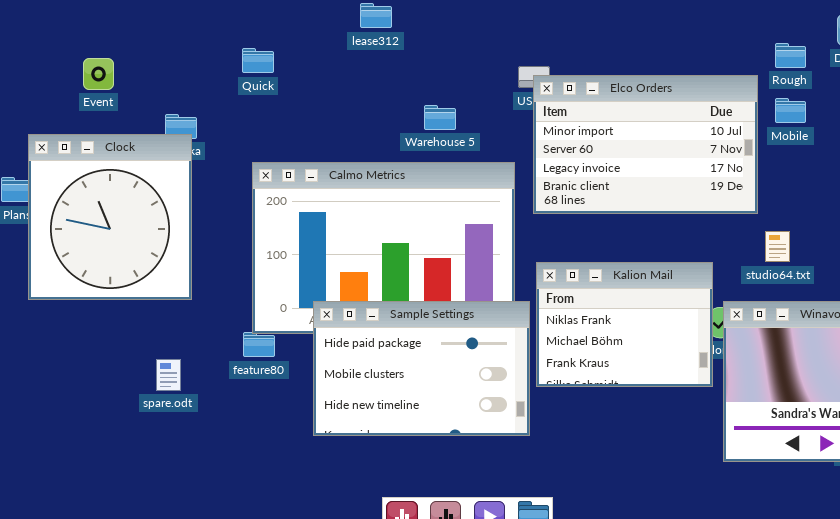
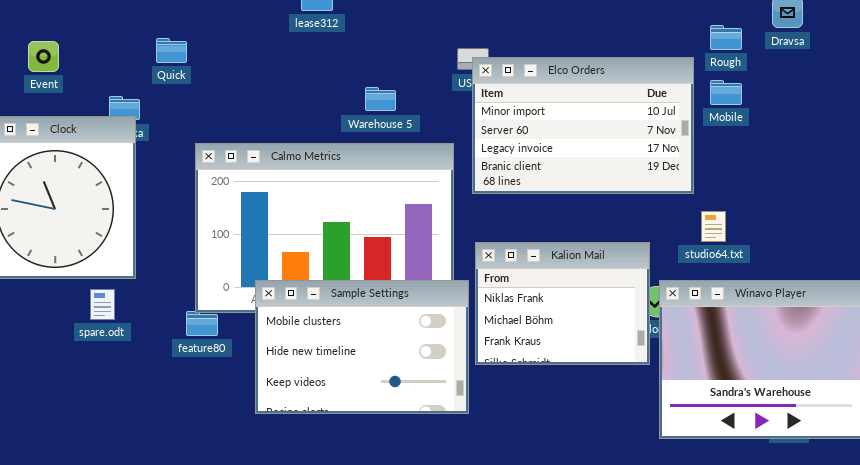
Quick: [242,48,274,73] -> [156,38,187,63], moved
Sample Settings: [313,301,530,436] -> [255,280,469,414], scrolled down 1 row
spare.odt: [156,359,181,391] -> [90,289,115,320], moved

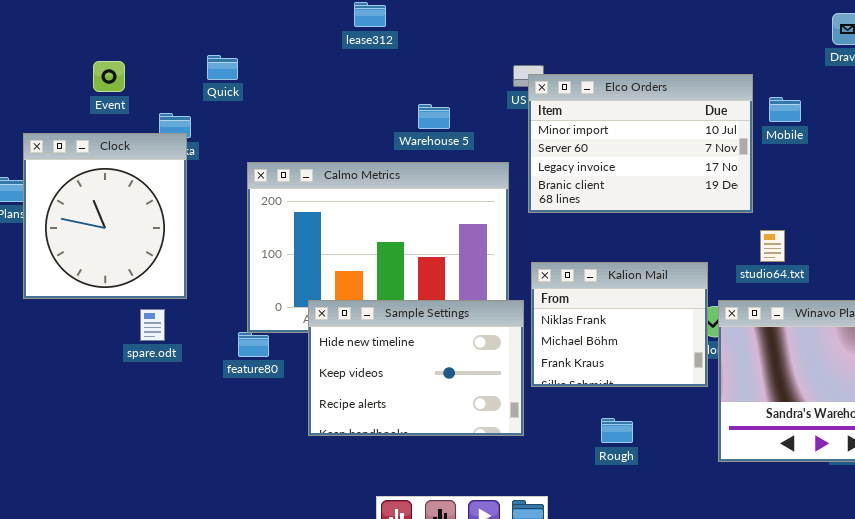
Rough: [710,25,742,50] -> [601,418,633,443], moved
Event: [28,41,59,72] -> [93,61,125,92], moved
Sample Settings: [255,280,469,414] -> [308,300,524,436], scrolled down 1 row

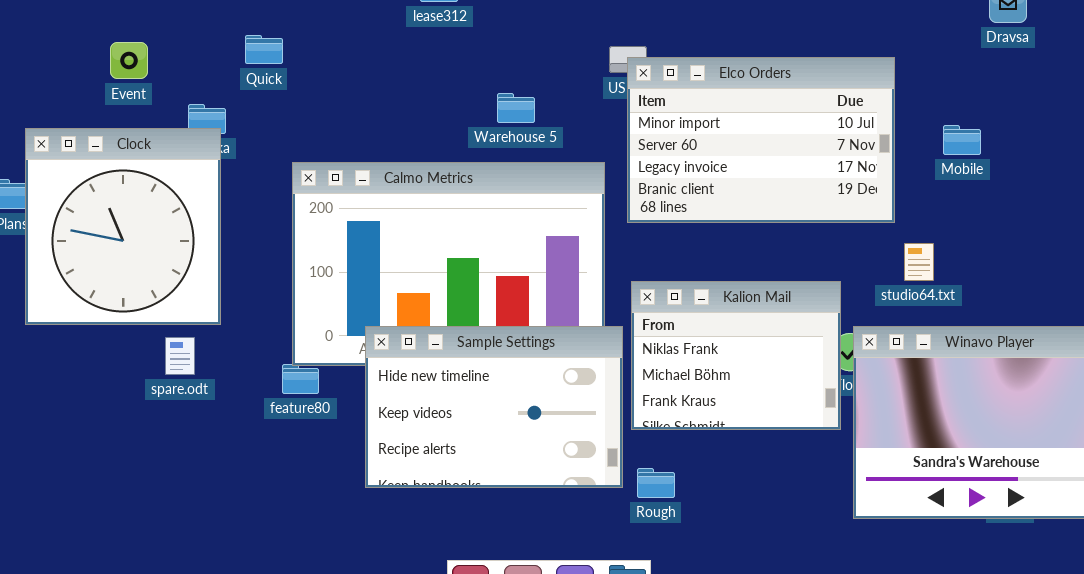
Mobile: [769,97,801,122] -> [943,125,981,155], moved
Rough: [601,418,633,443] -> [637,468,675,498], moved

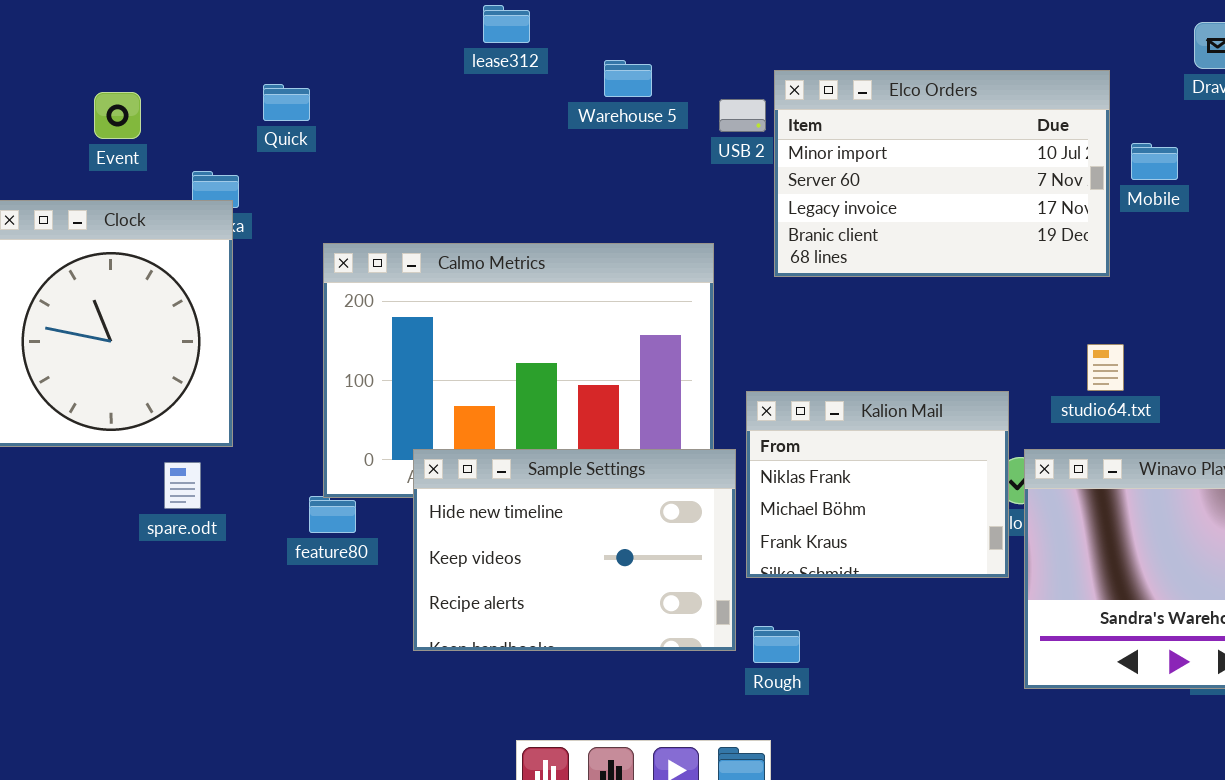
Elco Orders: [627,57,895,223] -> [774,70,1110,277], moved
Warehouse 5: [497,93,535,123] -> [604,60,652,97], moved
Mobile: [943,125,981,155] -> [1131,143,1178,180], moved

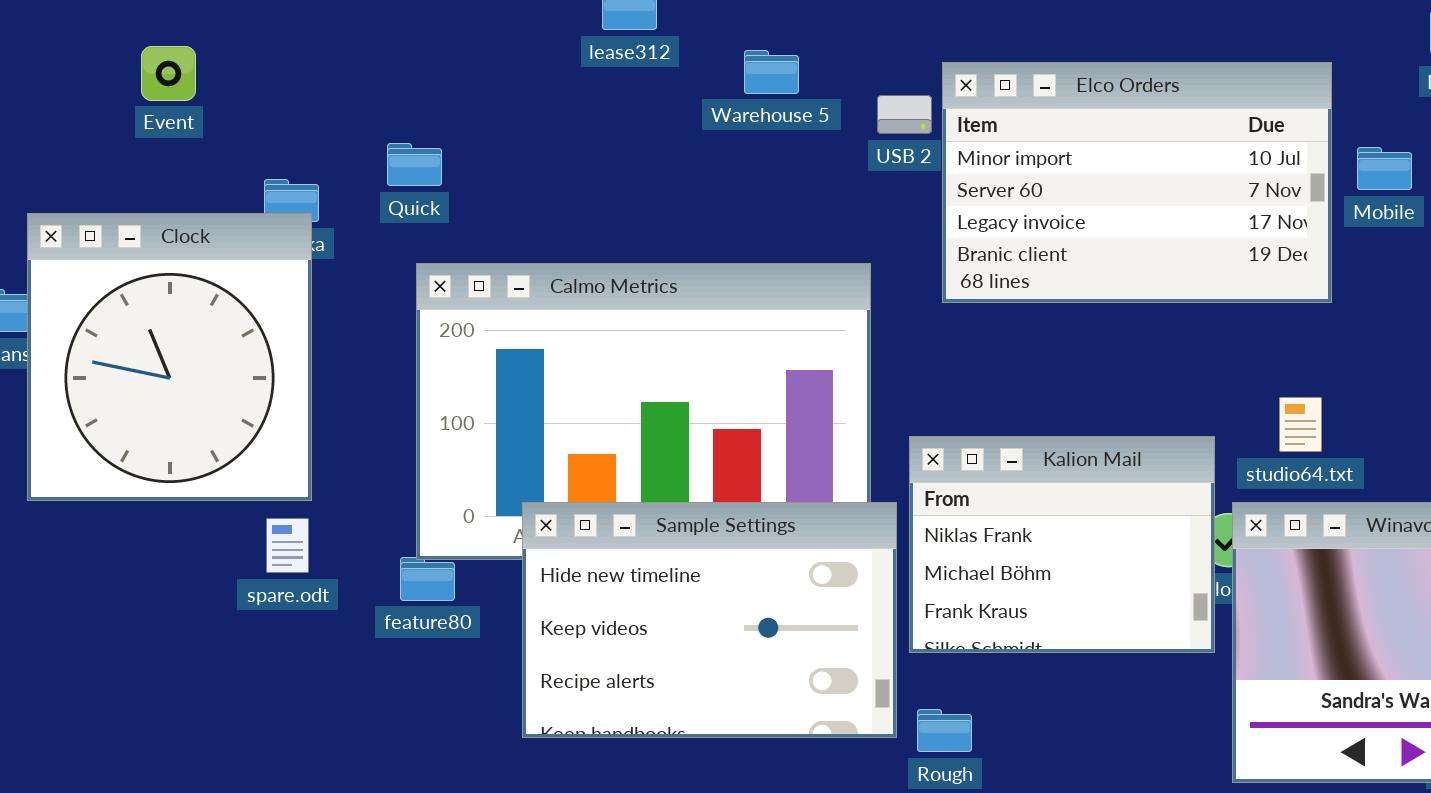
Quick: [263,84,310,121] -> [387,143,442,186], moved
Event: [94,92,141,139] -> [141,46,196,101], moved
studio64.txt: [1087,344,1124,391] -> [1279,397,1322,452], moved
spare.odt: [164,462,201,509] -> [266,518,309,573], moved

